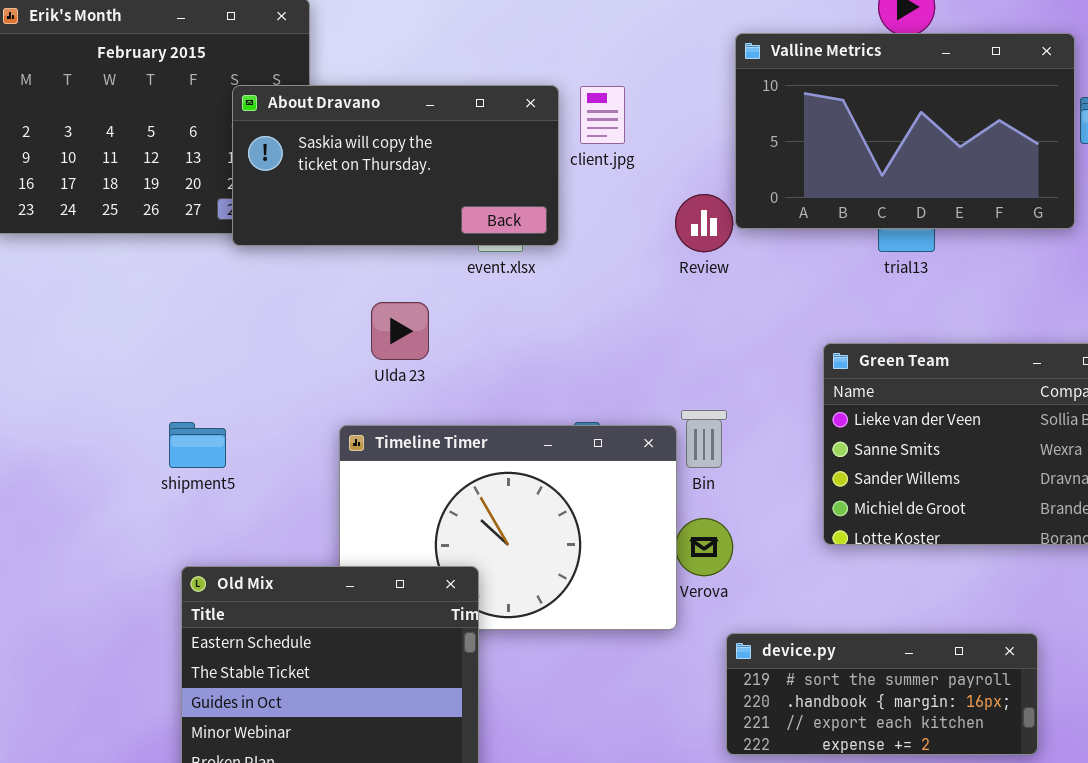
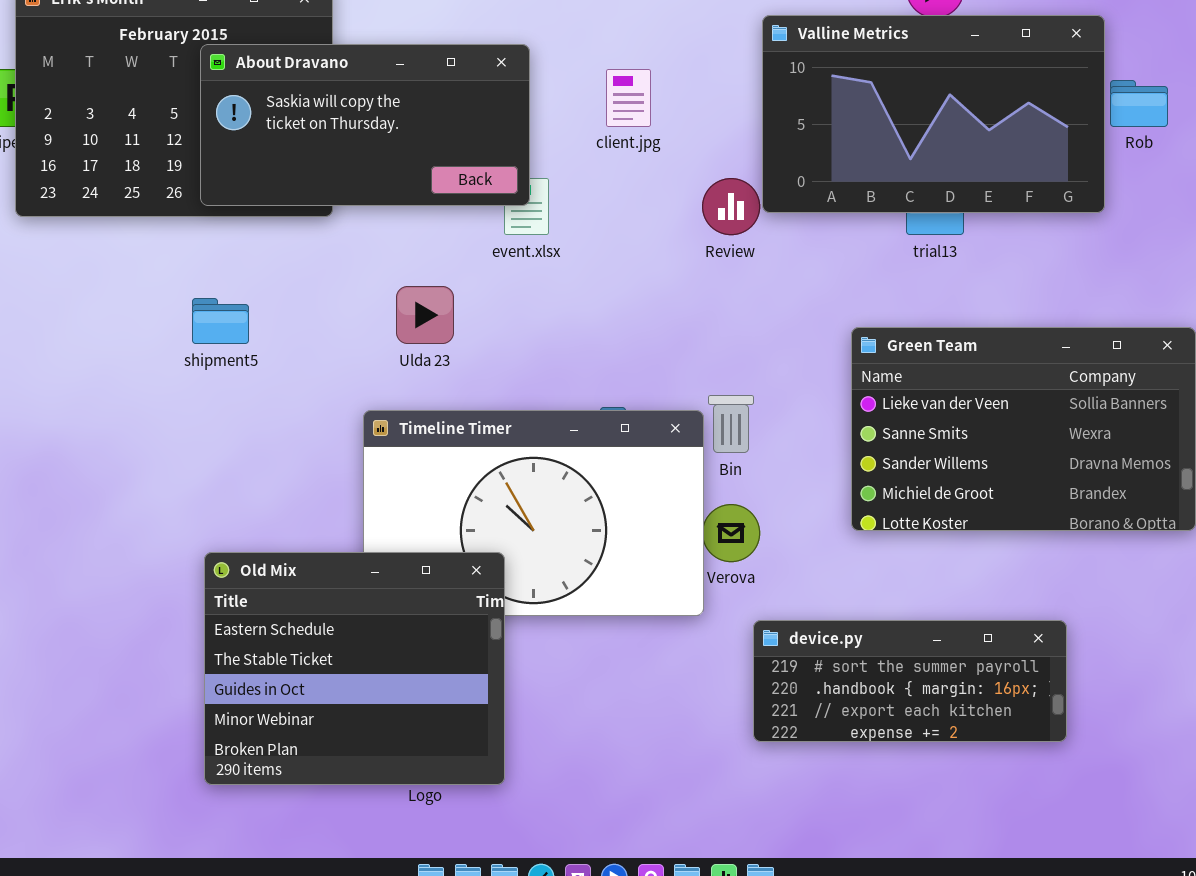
About Dravano: [232,85,559,246] -> [200,44,530,206], moved
shipment5: [169,422,226,468] -> [192,298,249,344], moved

